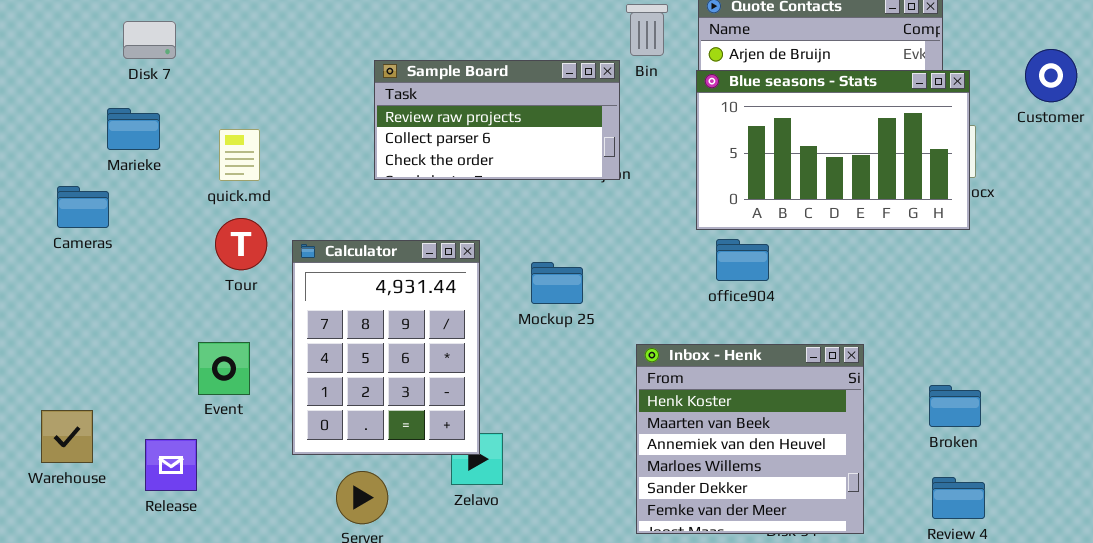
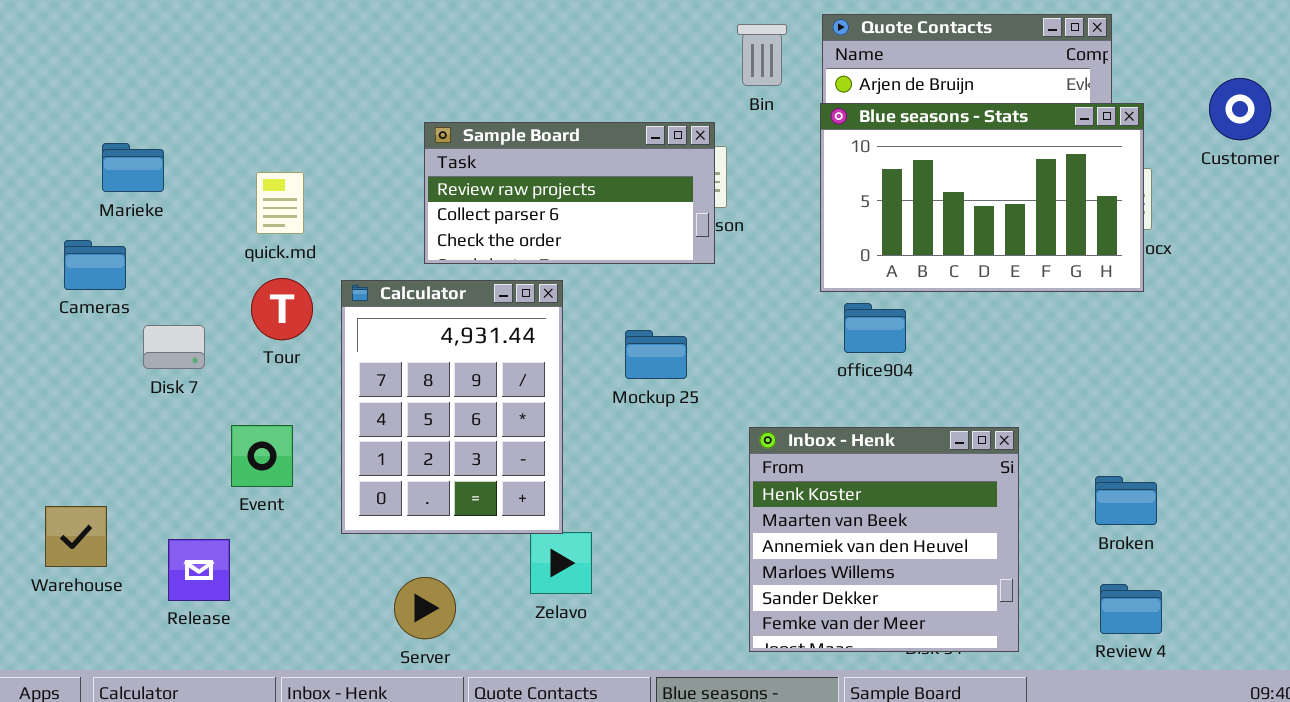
Disk 7: [123,21,176,59] -> [143,325,205,369], moved
Sample Board: [374,60,620,180] -> [424,122,715,264], moved
Marieke: [107,108,160,150] -> [102,143,164,192], moved
Calculator: [292,240,480,455] -> [341,280,563,534], moved

